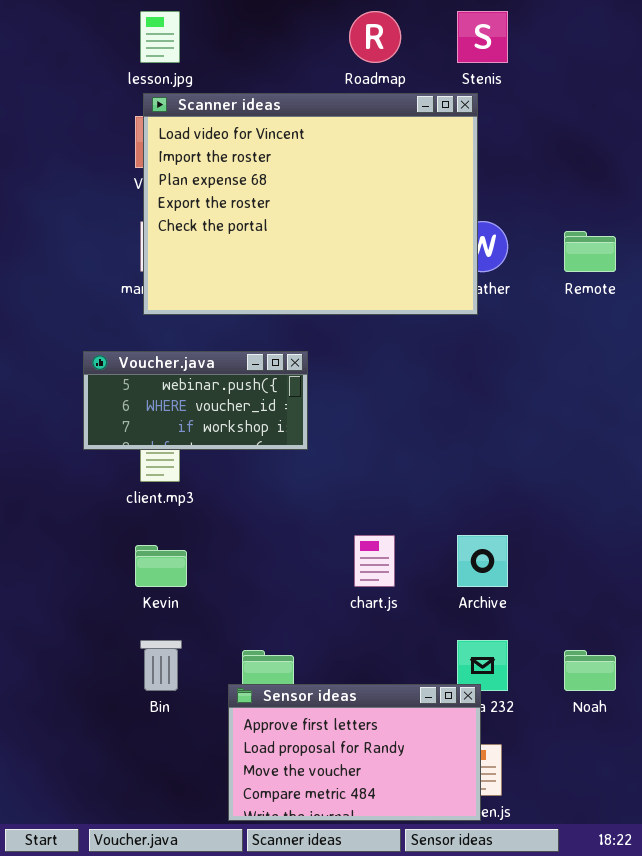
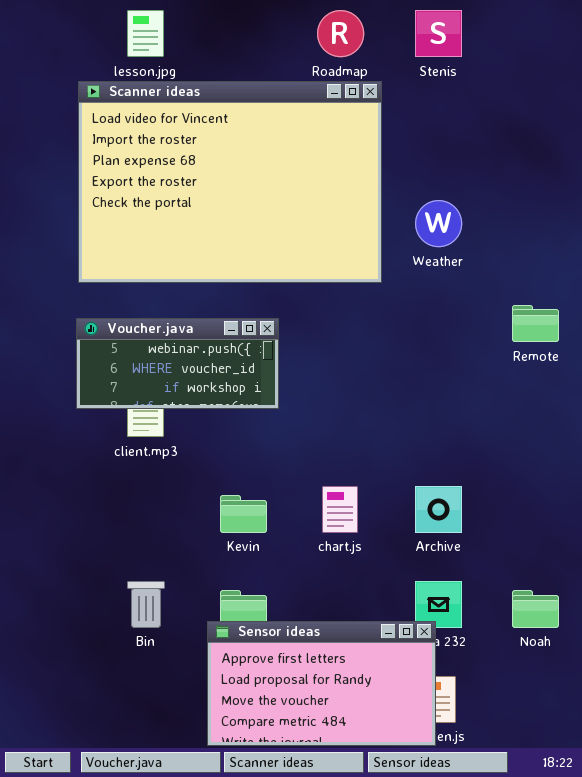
Scanner ideas: [143,93,478,315] -> [78,81,382,283], moved
Remote: [564,231,616,272] -> [512,305,559,342], moved
Kevin: [135,545,187,587] -> [220,495,267,533], moved

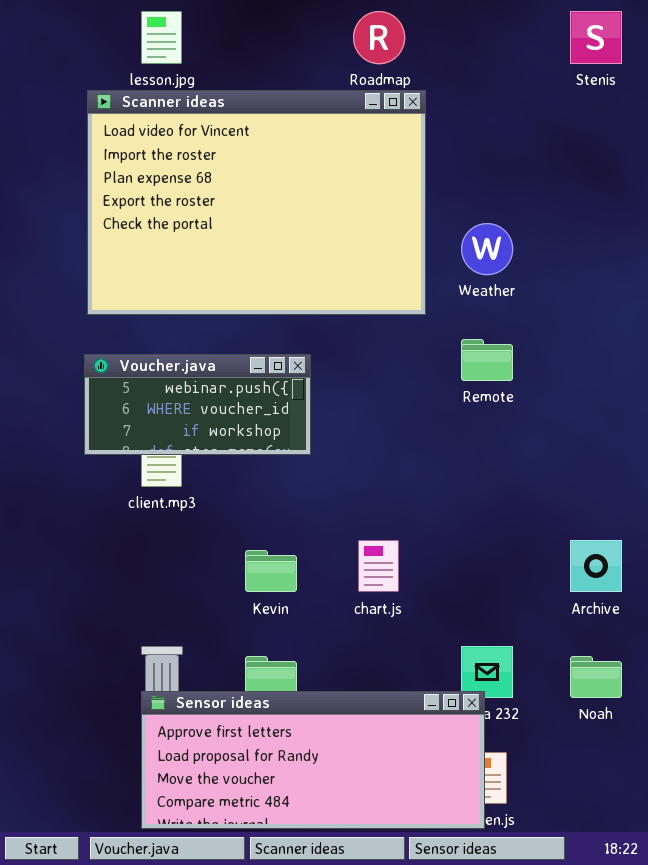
Stenis: [415,10,462,57] -> [570,11,622,64], moved
Remote: [512,305,559,342] -> [461,339,513,381], moved
Archive: [415,486,462,533] -> [570,540,622,592], moved
Sensor ideas: [207,621,436,746] -> [141,691,485,829], resized

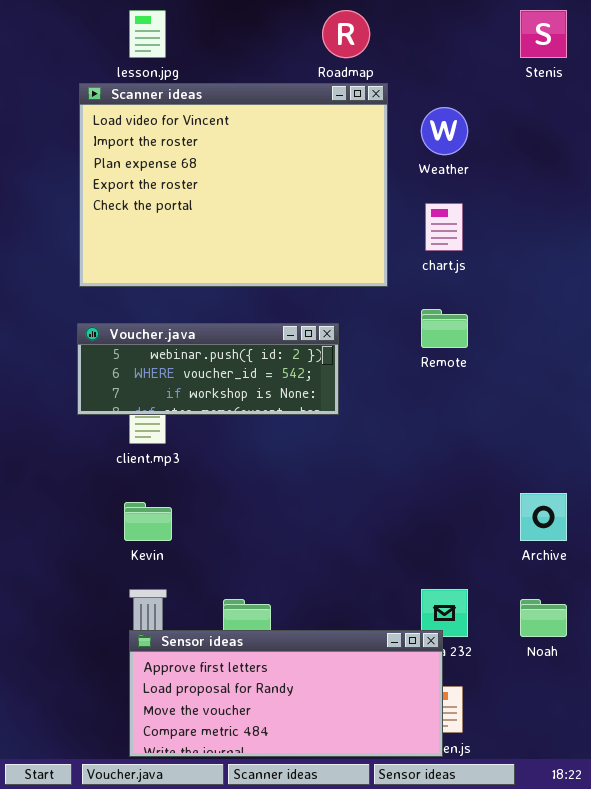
Weather: [461,223,513,275] -> [421,107,468,155], moved
Voucher.java: [84,354,311,455] -> [77,323,339,415], resized
chart.js: [358,540,399,592] -> [425,203,463,251], moved
Kevin: [245,550,297,592] -> [124,502,172,541], moved

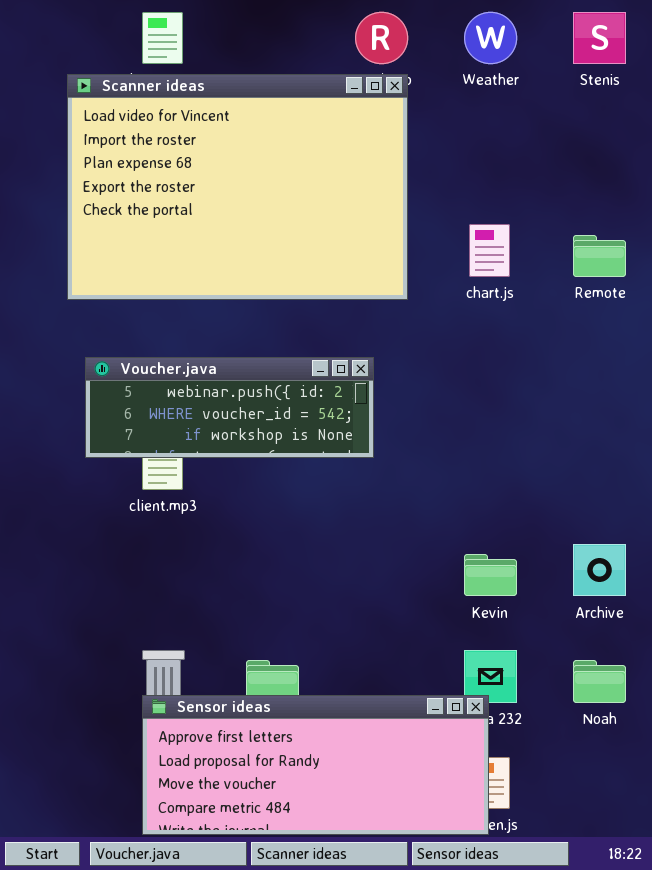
Scanner ideas: [79,83,388,287] -> [67,74,408,300], moved
Weather: [421,107,468,155] -> [464,12,517,64], moved
Remote: [421,309,468,348] -> [573,235,626,277], moved
Kevin: [124,502,172,541] -> [464,554,517,596], moved

